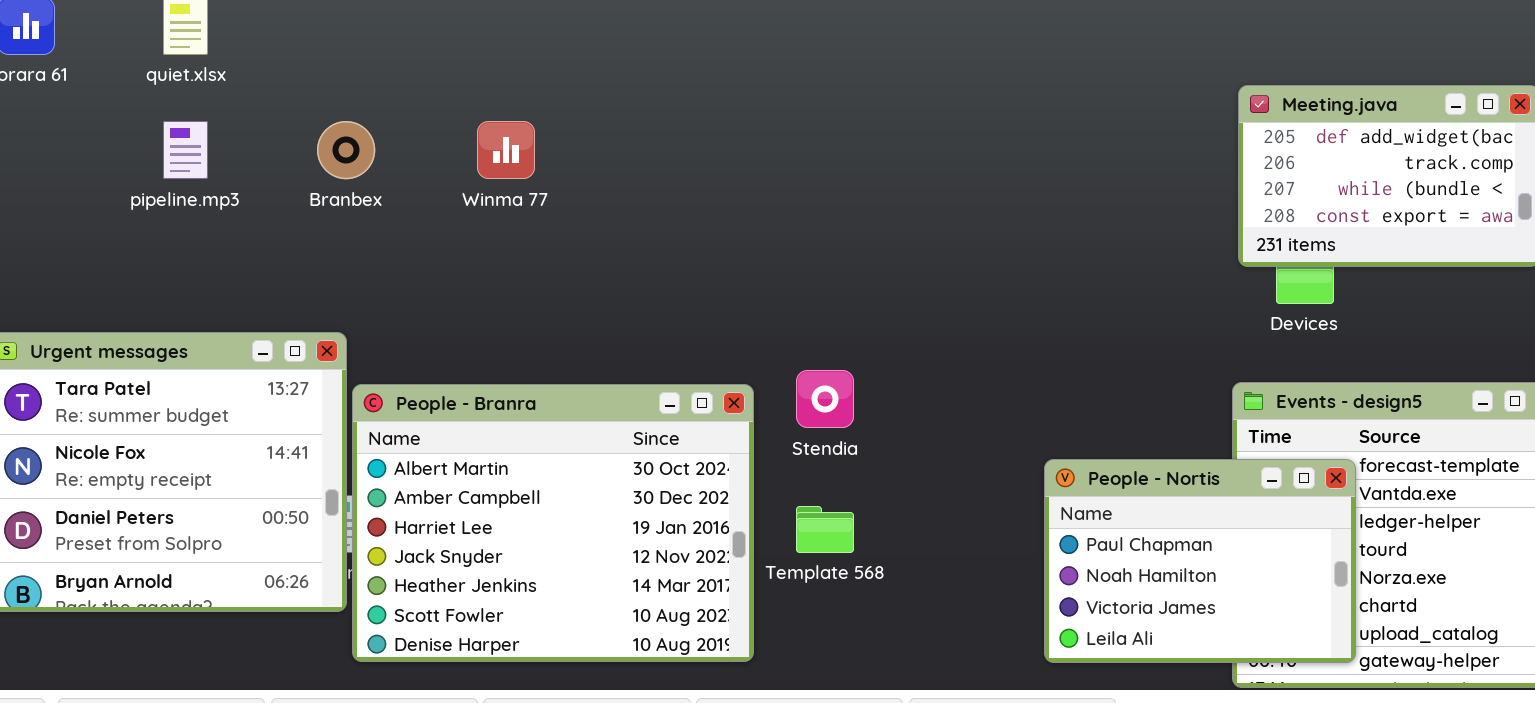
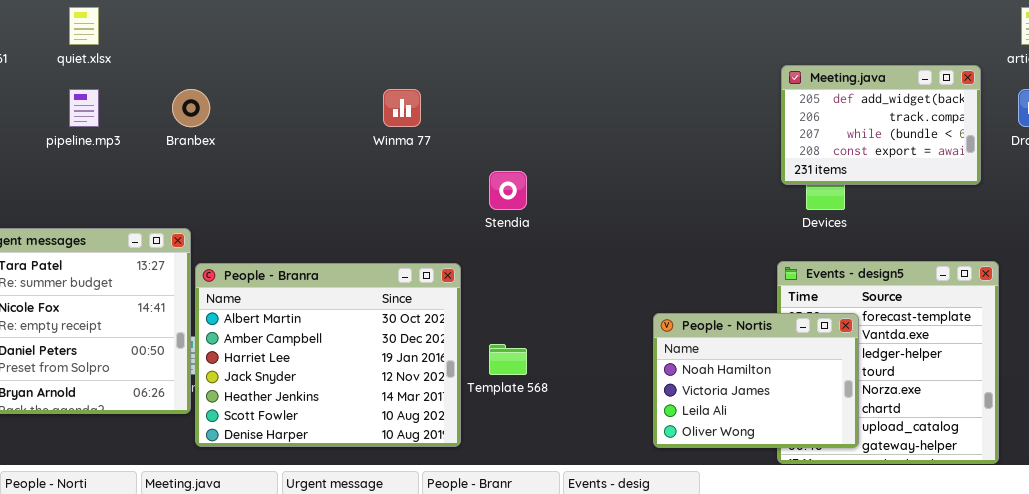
Winma 77: [477,121,535,179] -> [383,89,421,127], moved
Stendia: [796,370,854,428] -> [489,171,527,210], moved
People - Nortis: [1044,459,1356,663] -> [653,313,859,448], scrolled down 1 row

